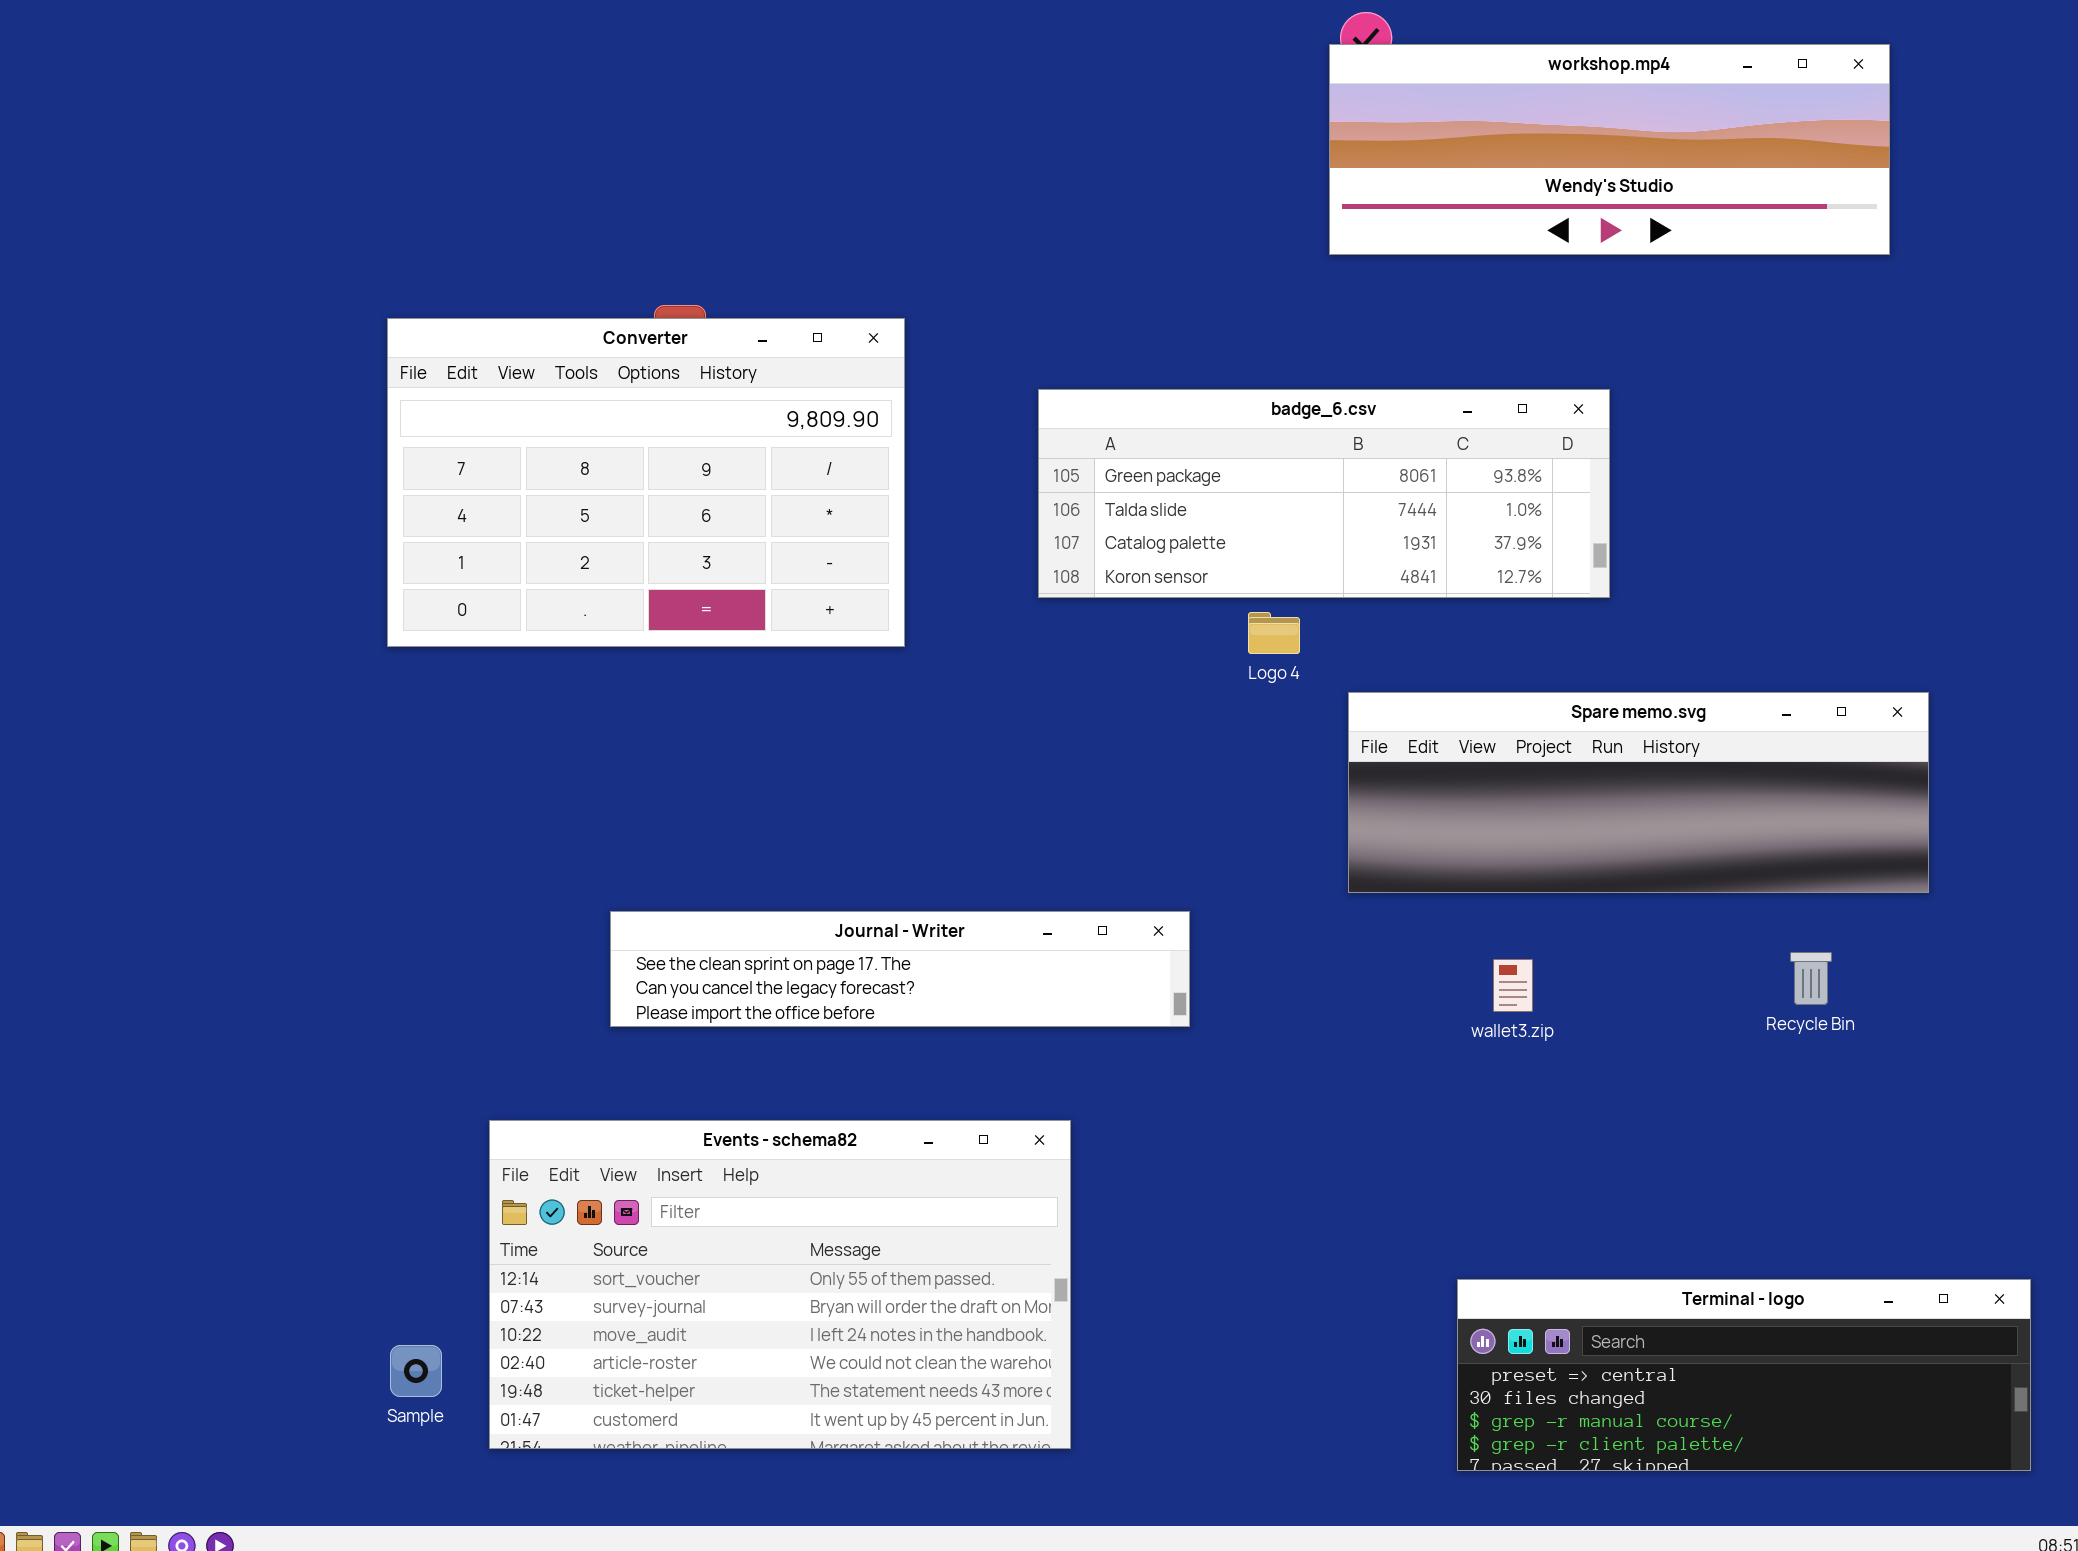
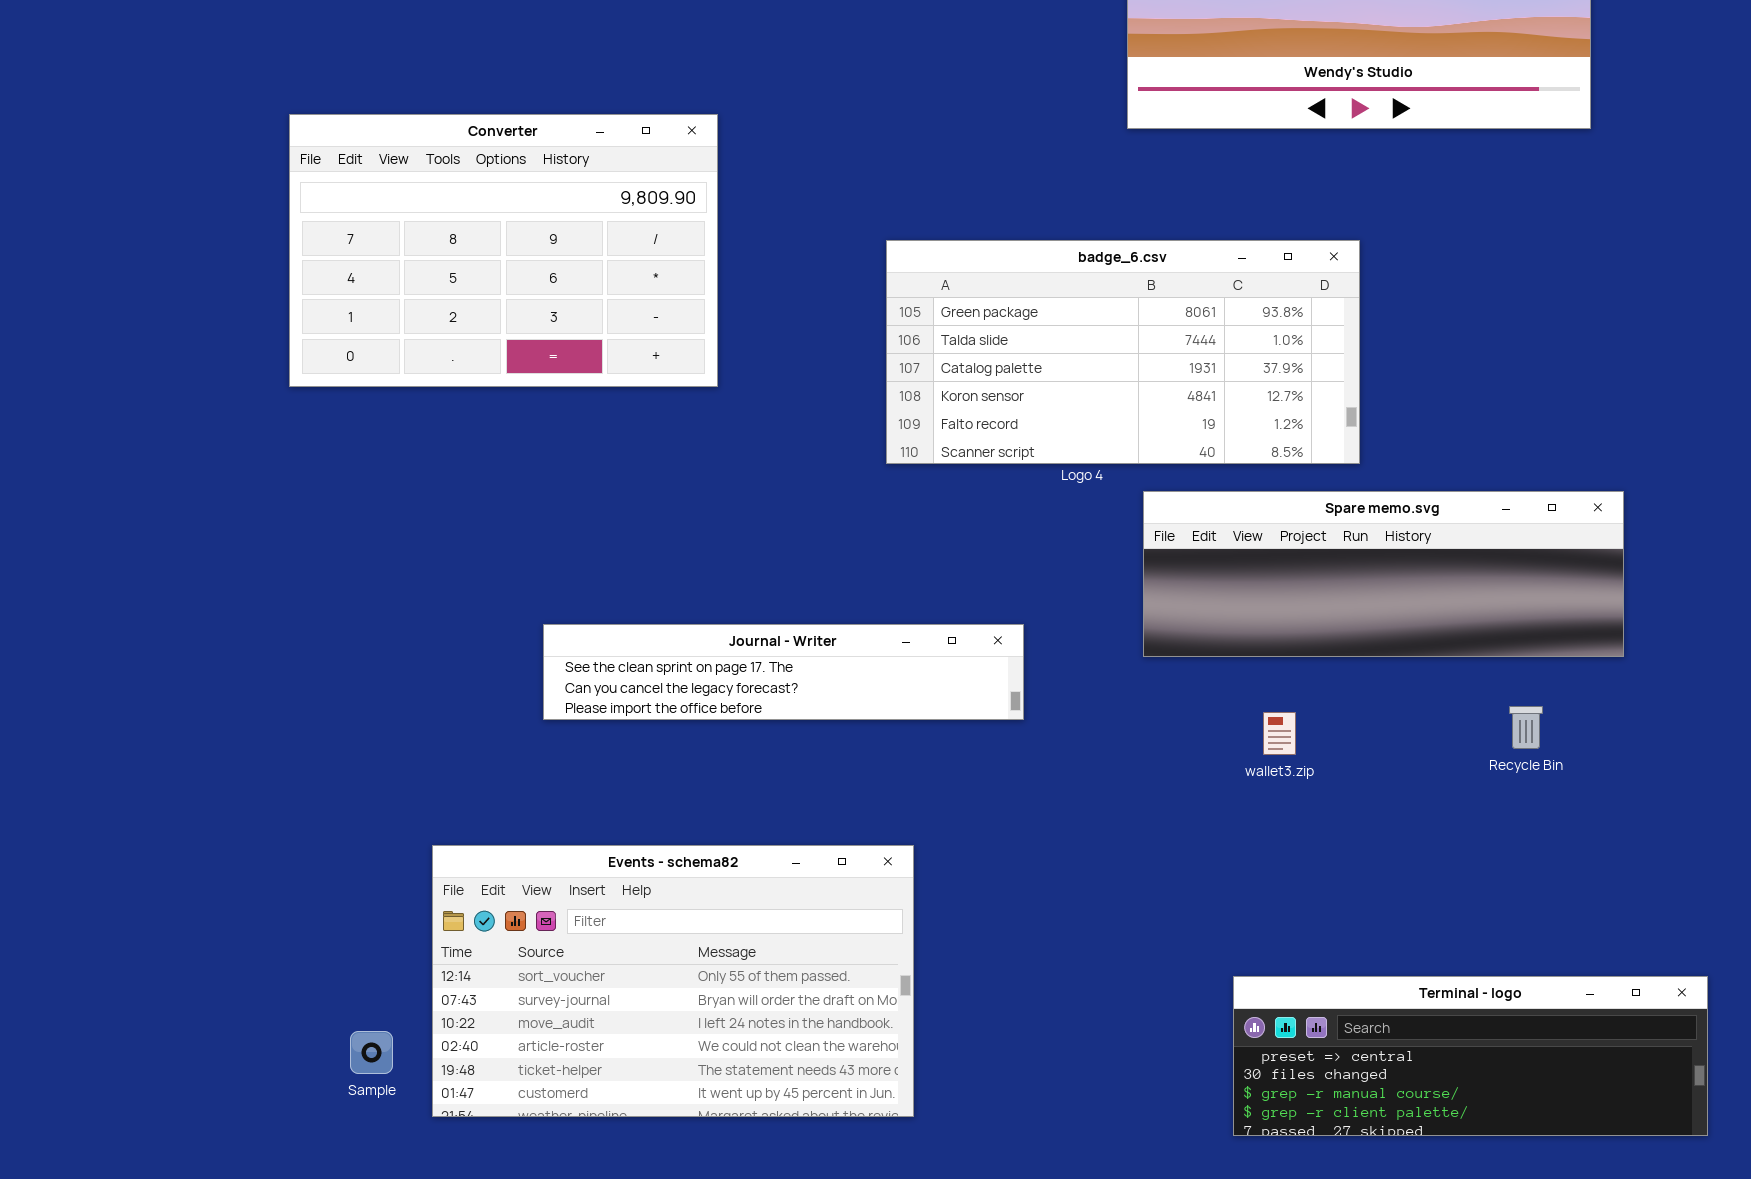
Converter: [387,318,905,647] -> [289,114,718,387], moved
badge_6.csv: [1038,389,1610,598] -> [886,240,1360,464], resized
Journal - Writer: [610,911,1190,1027] -> [543,624,1024,720], moved

